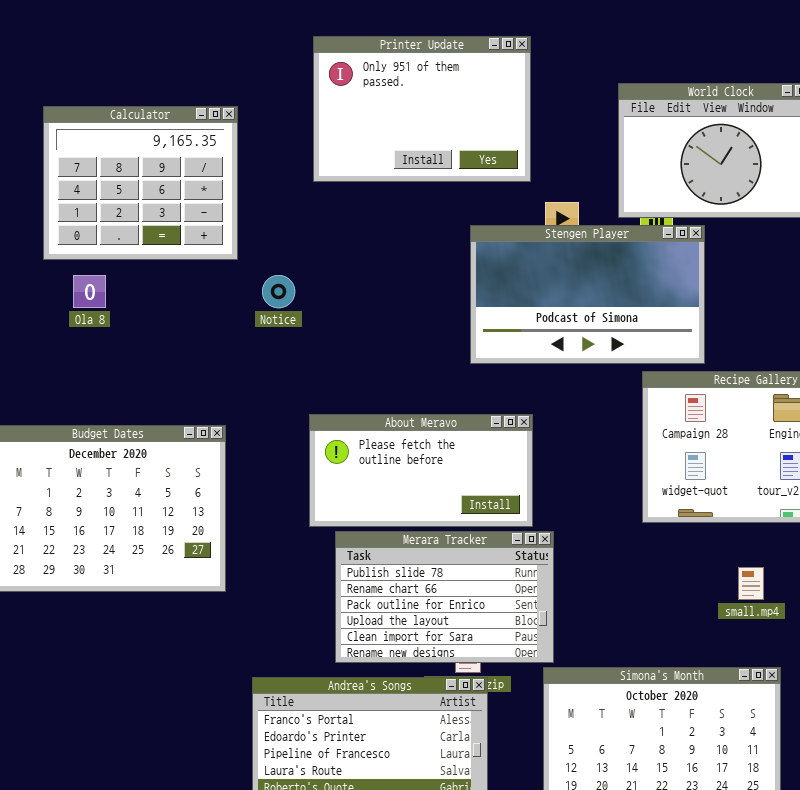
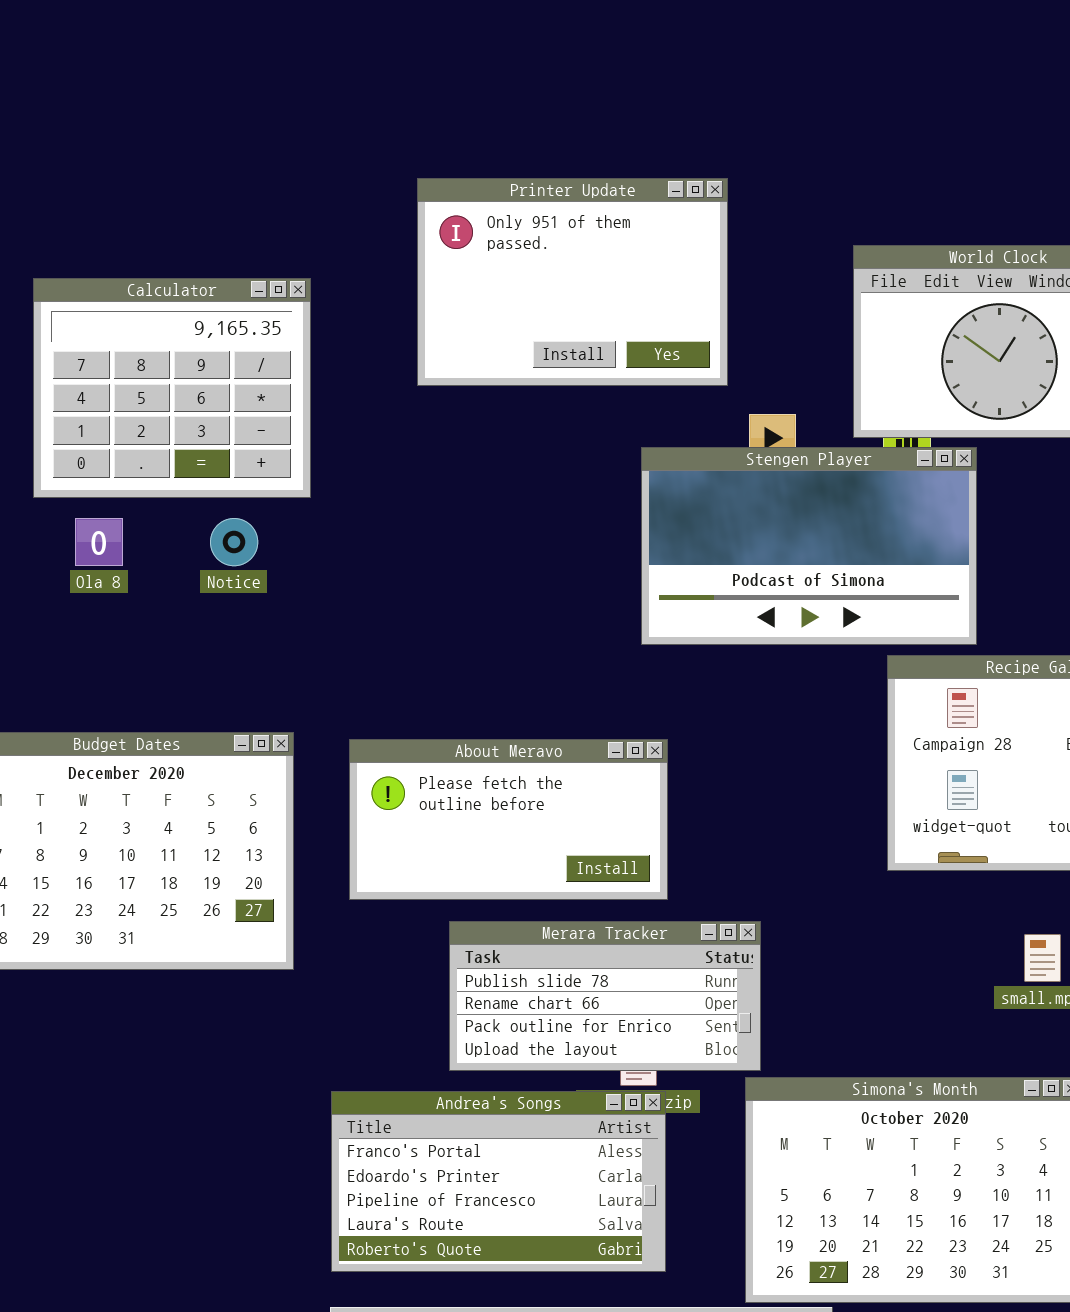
Notice: [262,275,295,308] -> [210,518,258,566], moved
About Meravo: [309,414,533,527] -> [349,739,668,900], moved
Merara Tracker: [335,531,554,663] -> [449,921,761,1071], resized

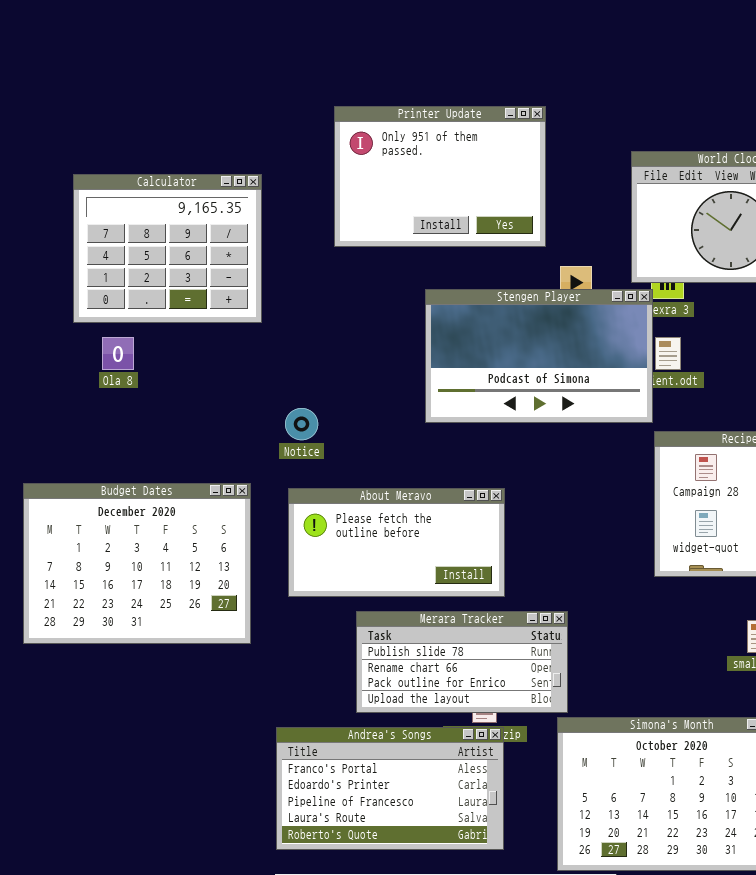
Stengen Player: [641,447,977,645] -> [425,289,653,423], moved
Notice: [210,518,258,566] -> [285,408,318,440], moved

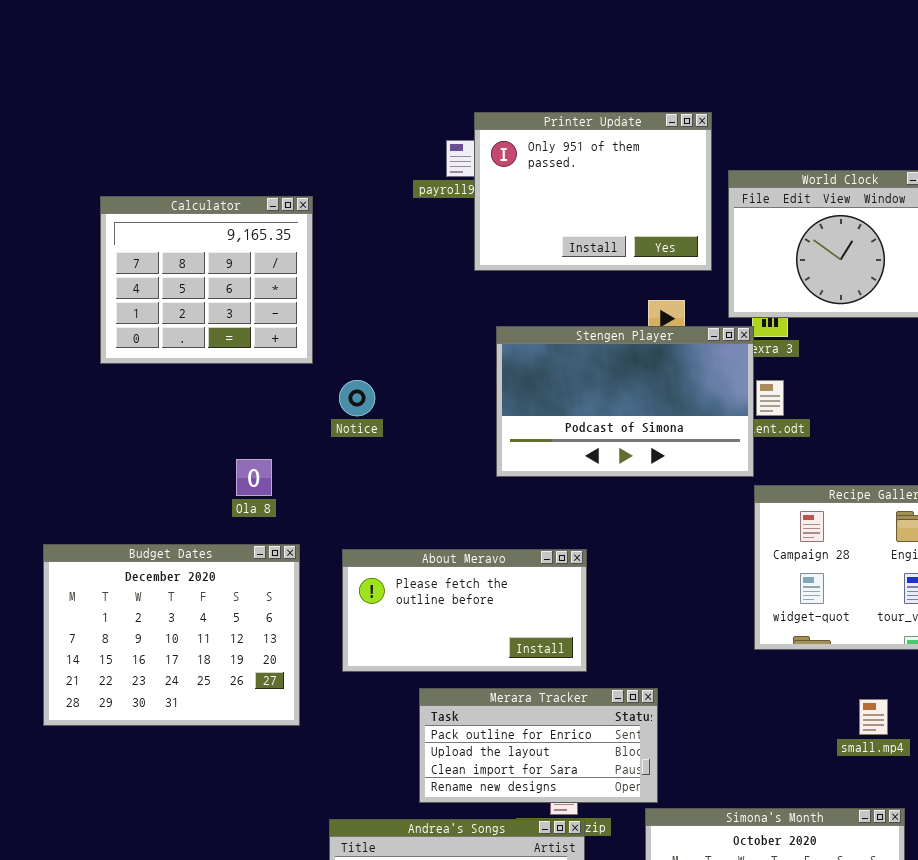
Printer Update: [334,106,546,247] -> [474,112,712,271], moved
Ola 8: [102,337,134,370] -> [236,459,272,496], moved
Notice: [285,408,318,440] -> [339,380,375,416], moved
Merara Tracker: [356,611,568,713] -> [419,688,658,803], scrolled down 2 rows

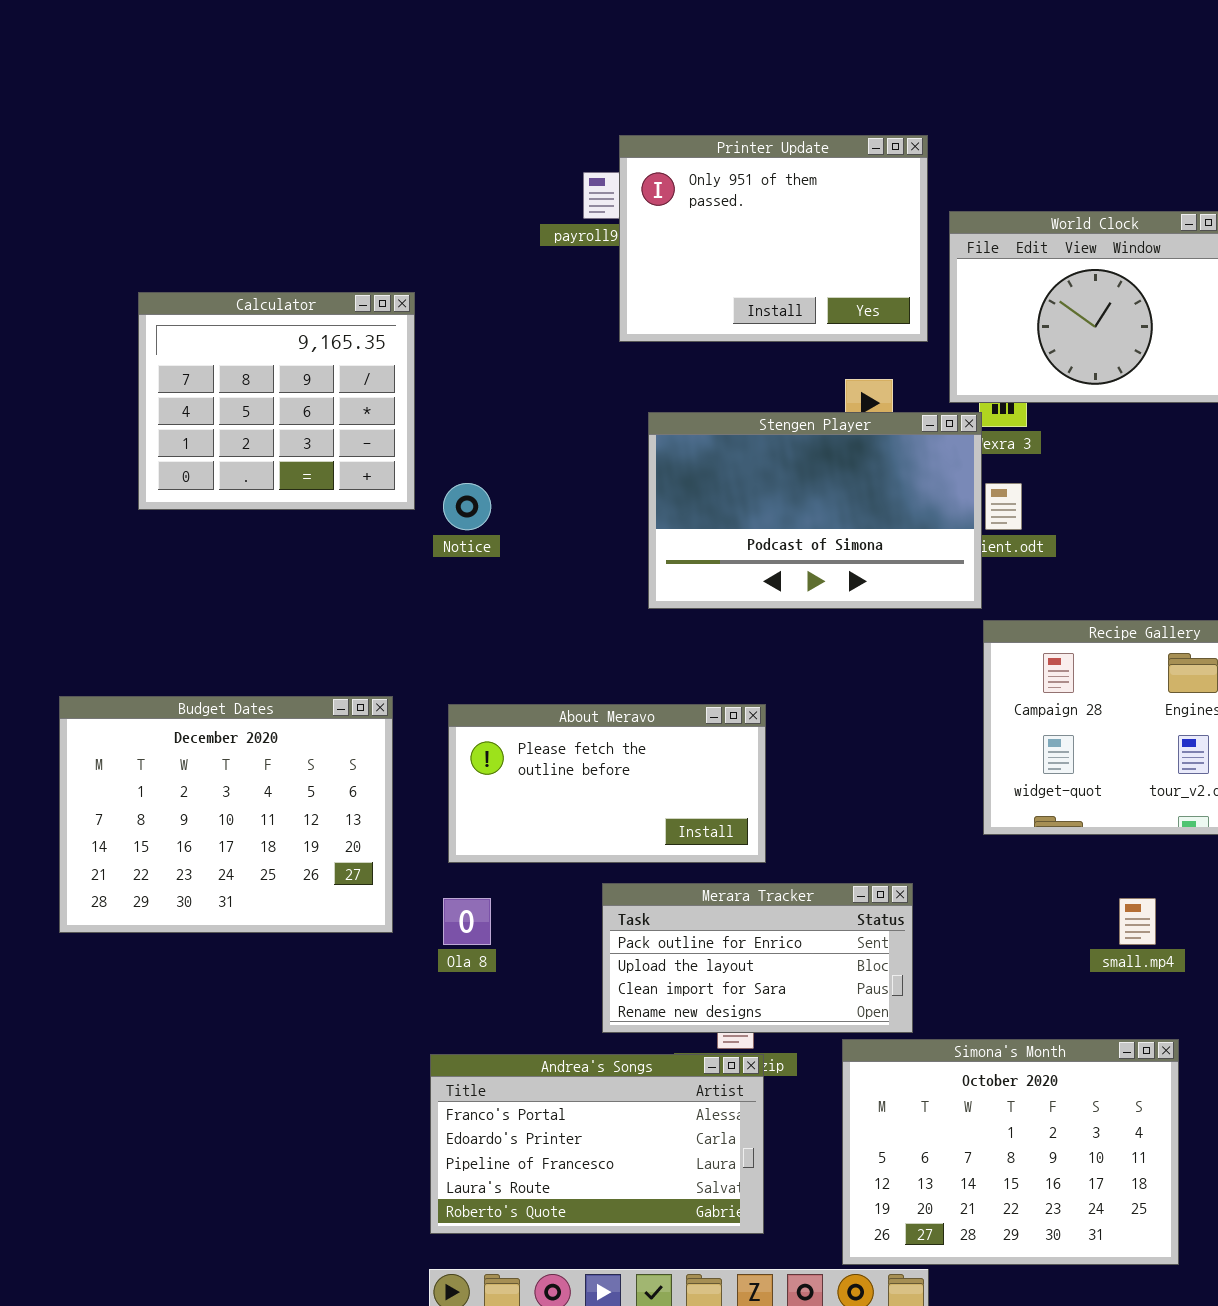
Calculator: [100,196,313,364] -> [138,292,415,510], moved
Ola 8: [236,459,272,496] -> [443,898,491,945], moved
Merara Tracker: [419,688,658,803] -> [602,883,913,1033], moved

